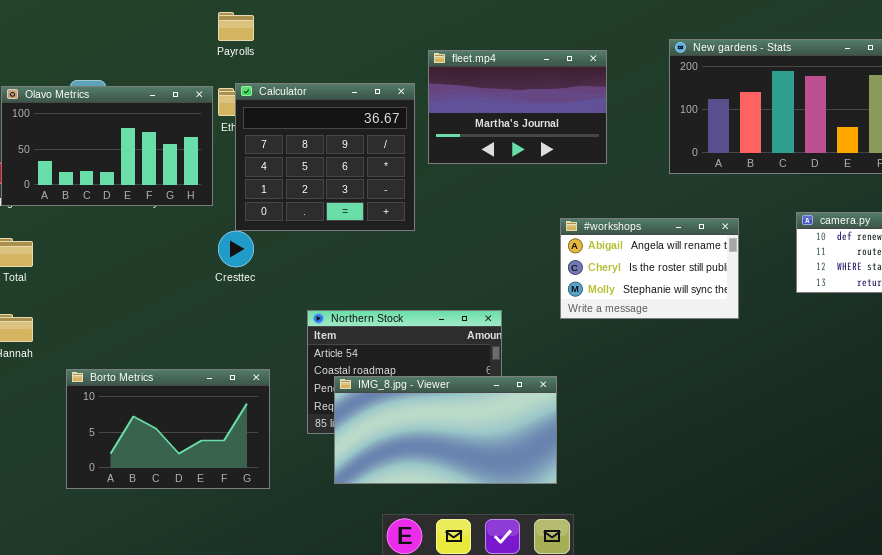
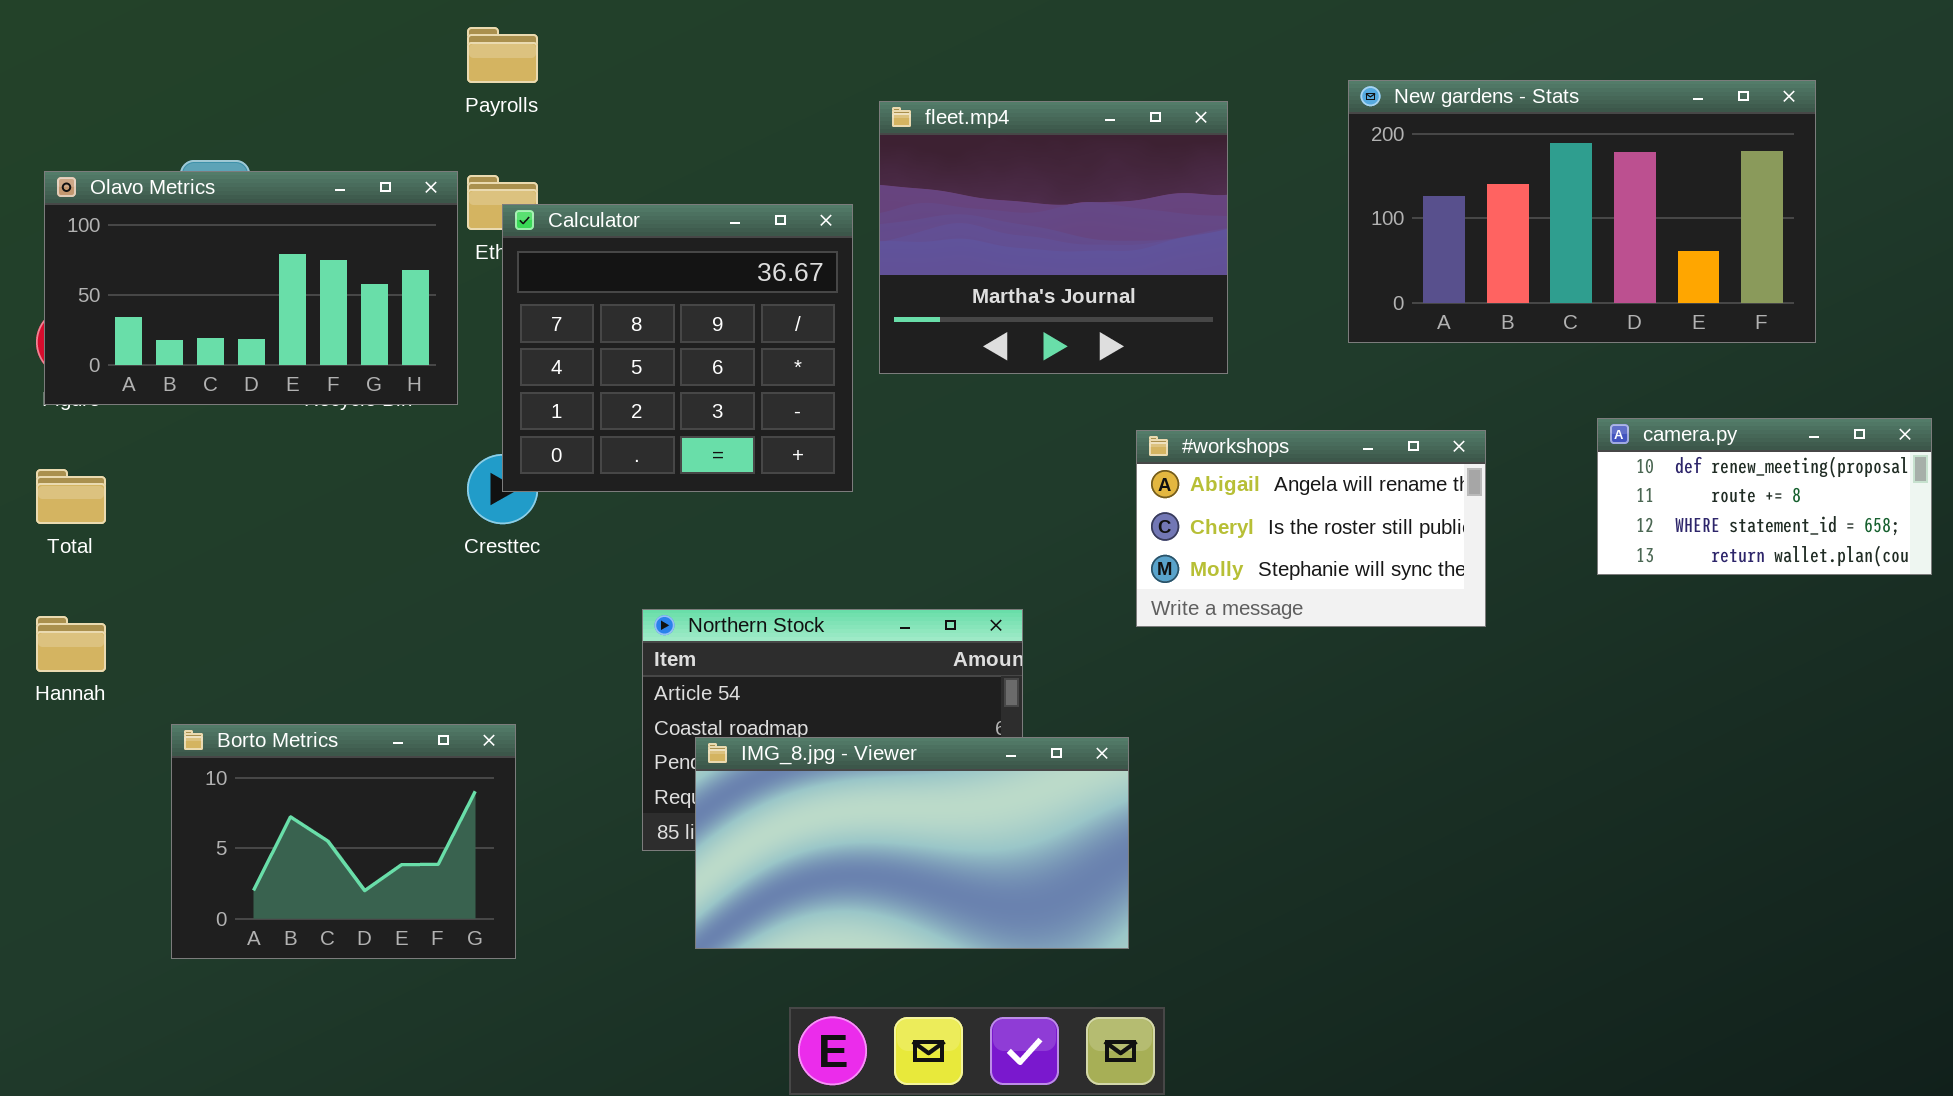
fleet.mp4: [428,50,607,164] -> [879,101,1228,374], resized
Calculator: [235,83,415,231] -> [502,204,853,492], moved
Borto Metrics: [66,369,270,489] -> [171,724,516,959], resized

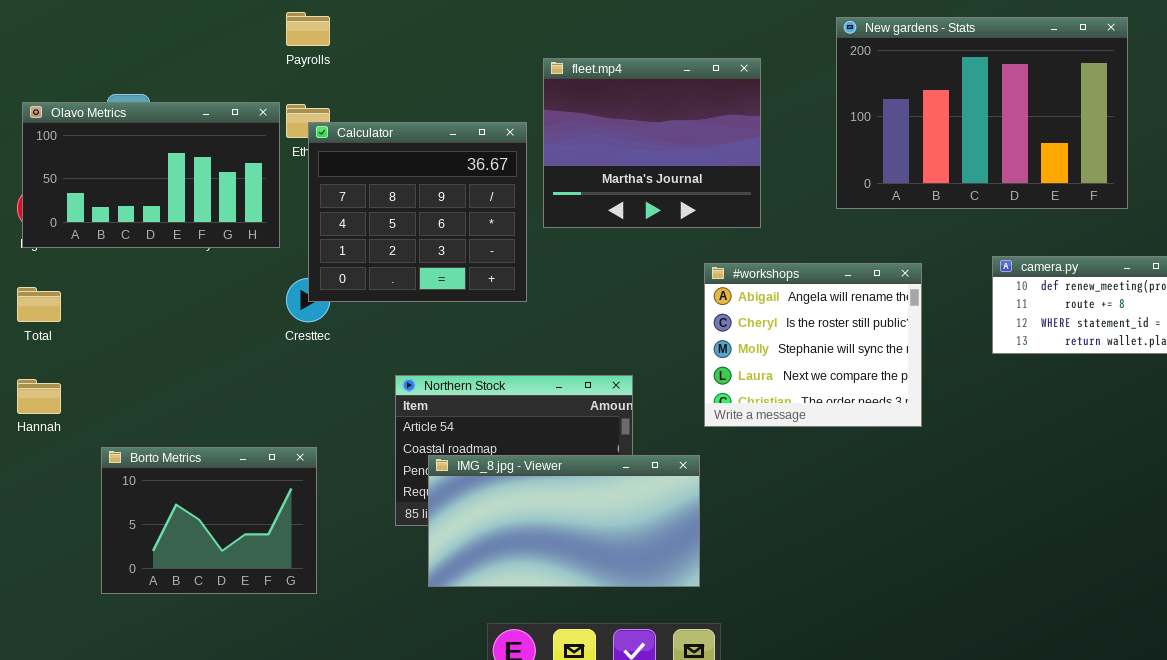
New gardens - Stats: [1348,80,1816,343] -> [836,17,1128,209], resized
#workshops: [1136,430,1486,627] -> [704,263,922,427], resized

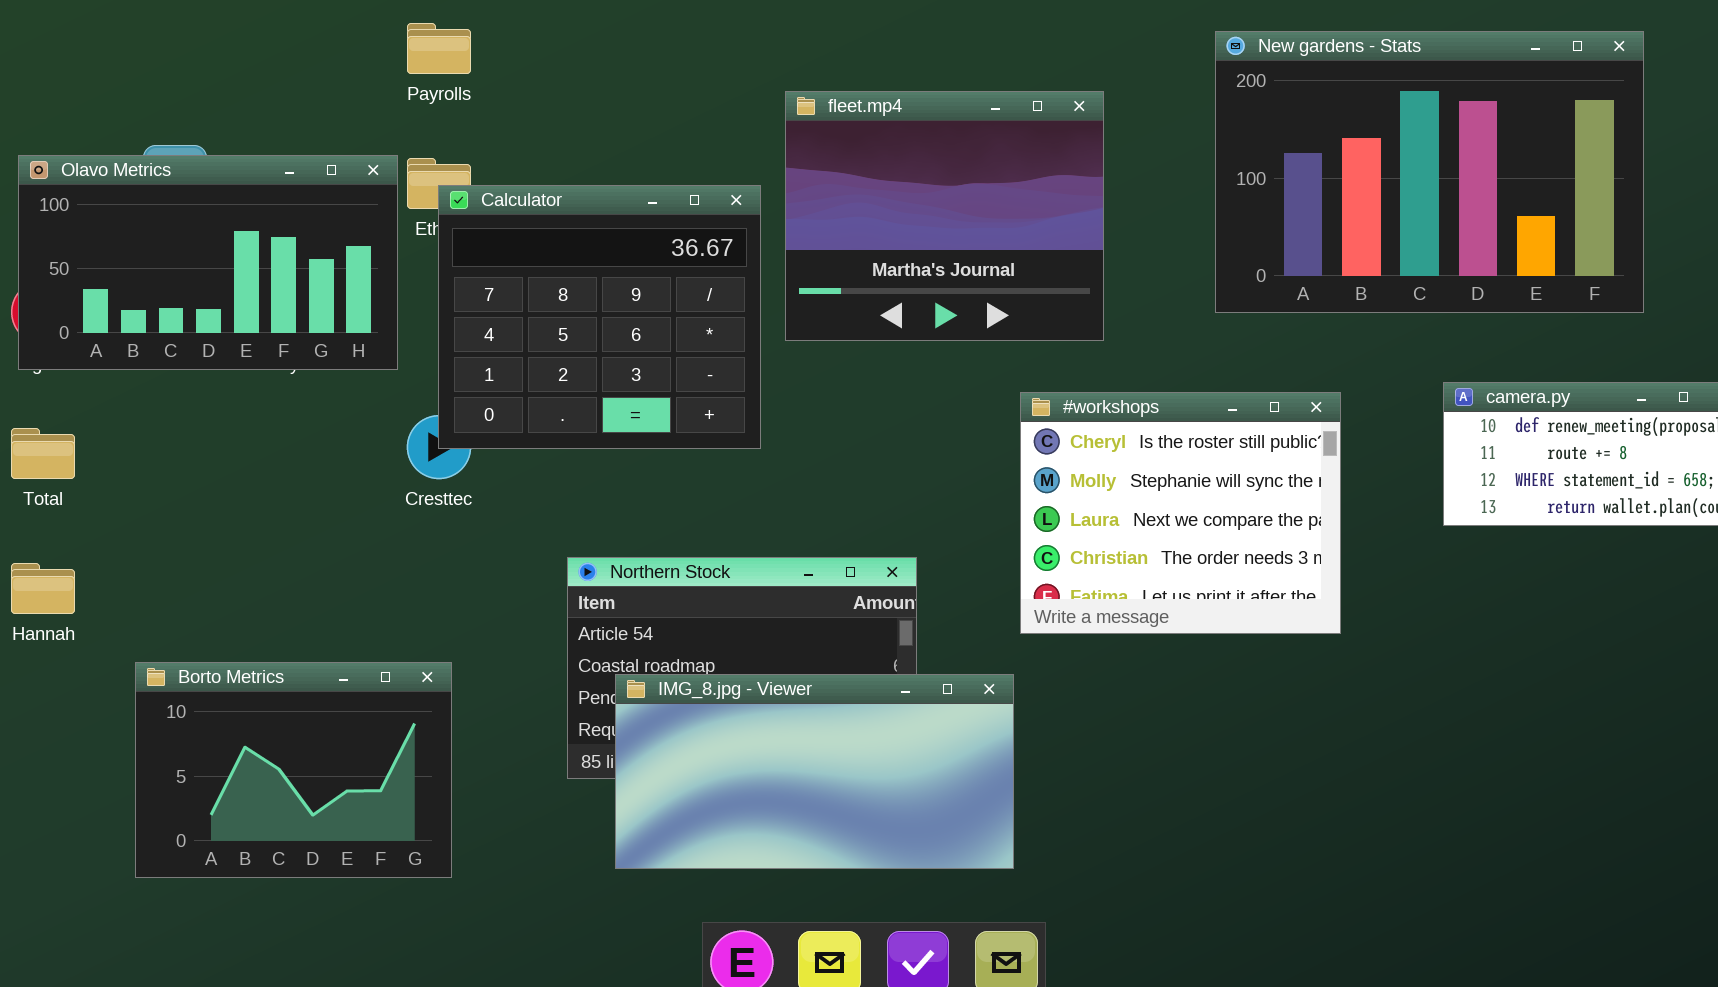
#workshops: [704,263,922,427] -> [1020,392,1341,634], scrolled down 1 row

